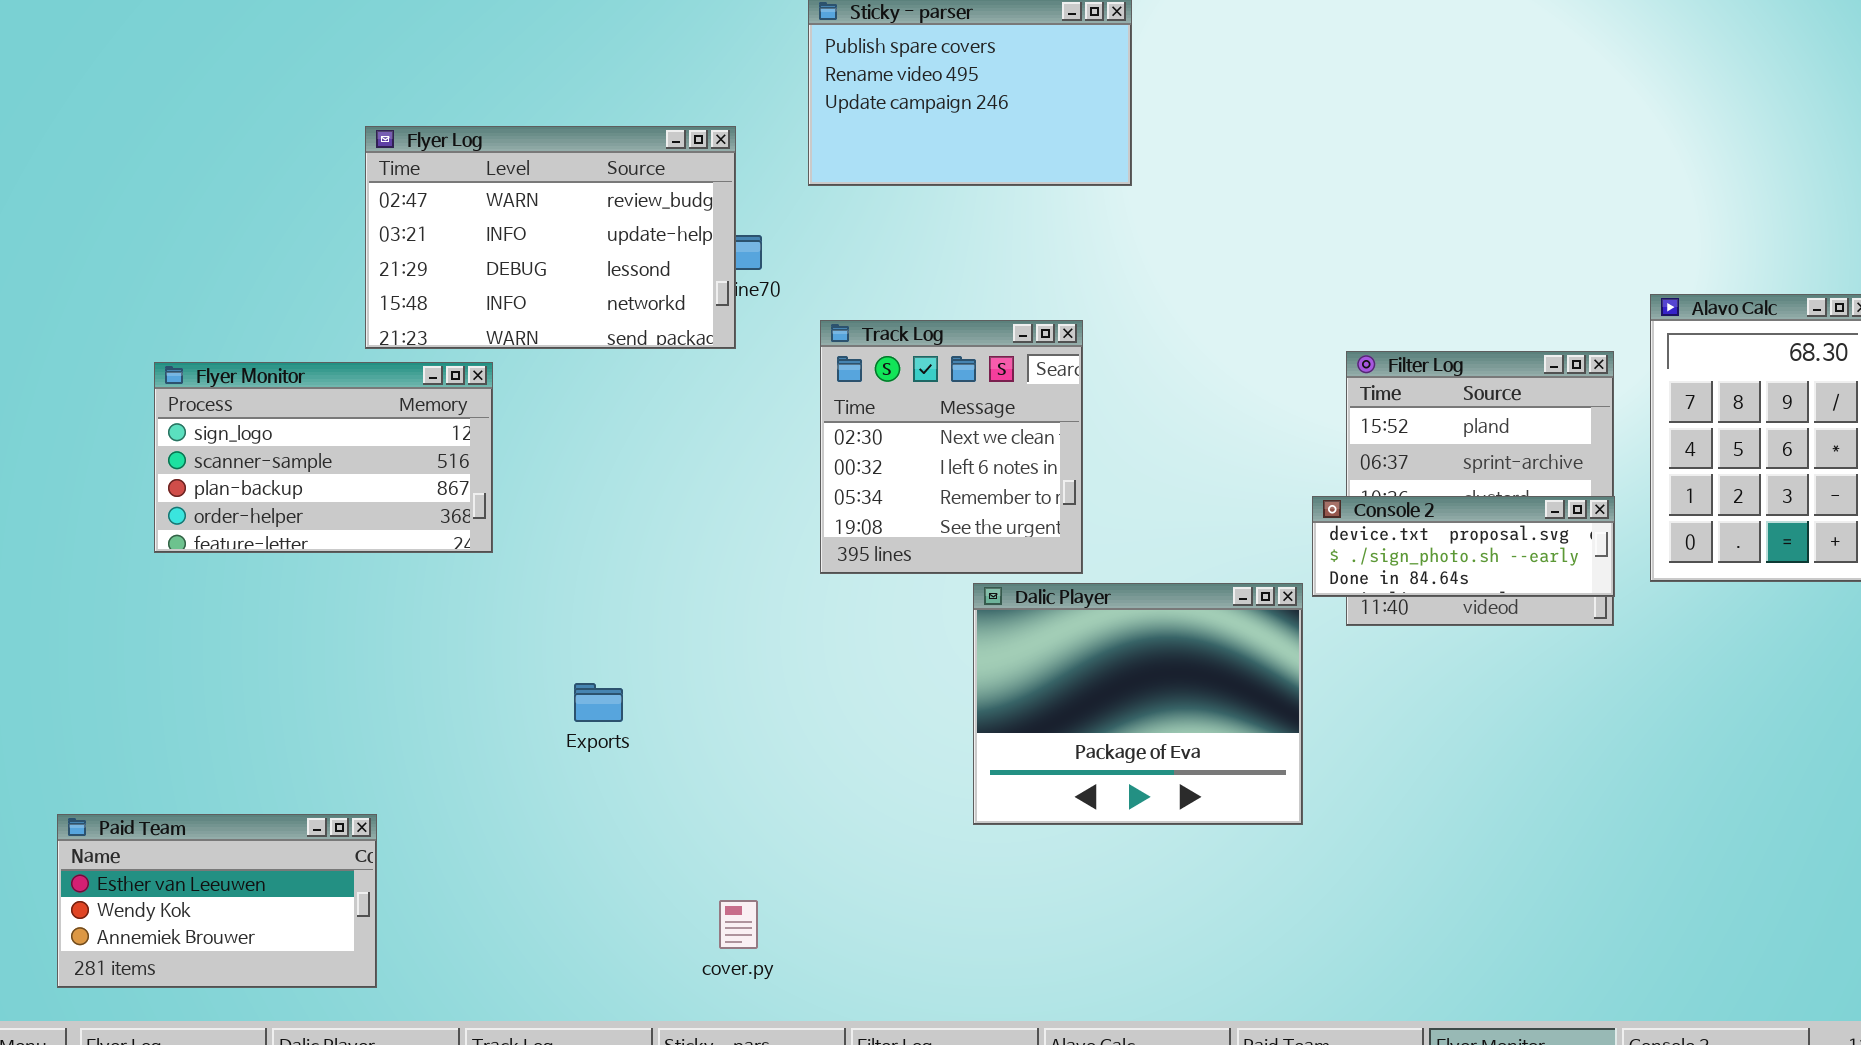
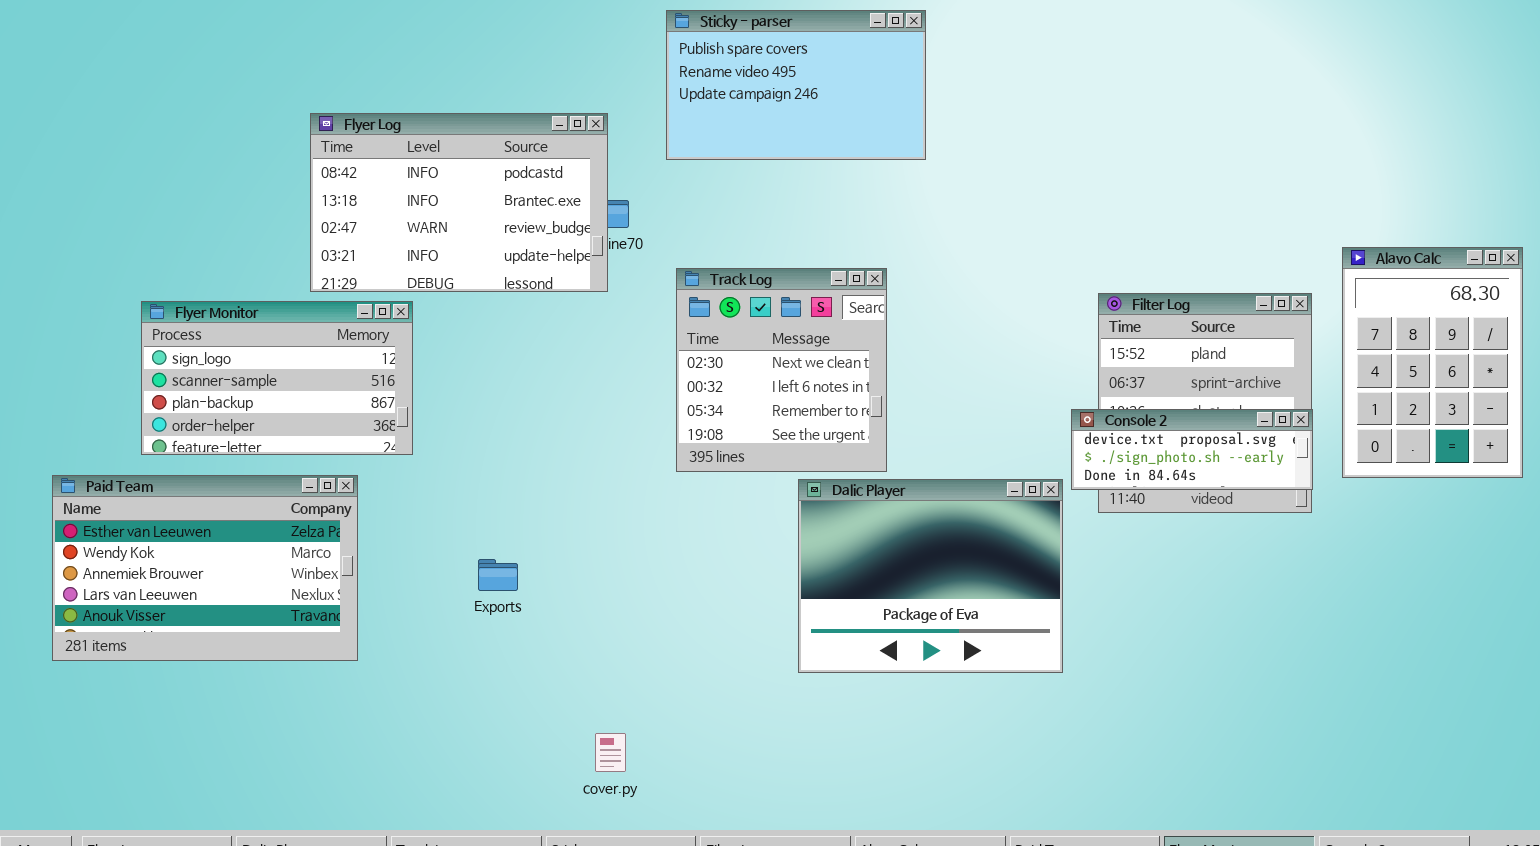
Flyer Log: [365,126,736,349] -> [310,113,608,292], scrolled up 2 rows
Paid Team: [57,814,377,988] -> [52,475,358,661], moved, resized

